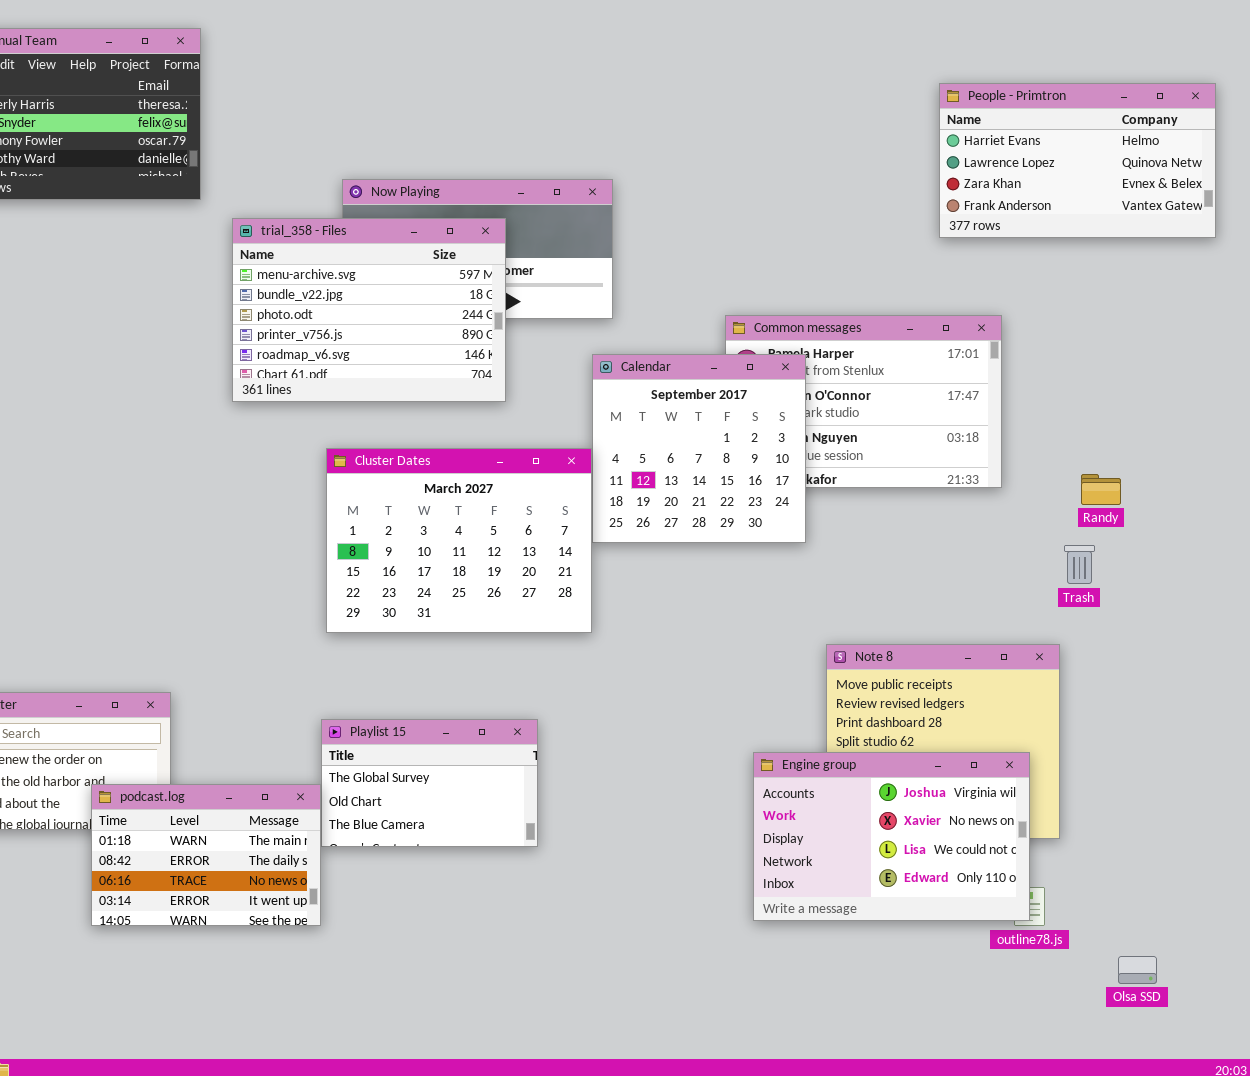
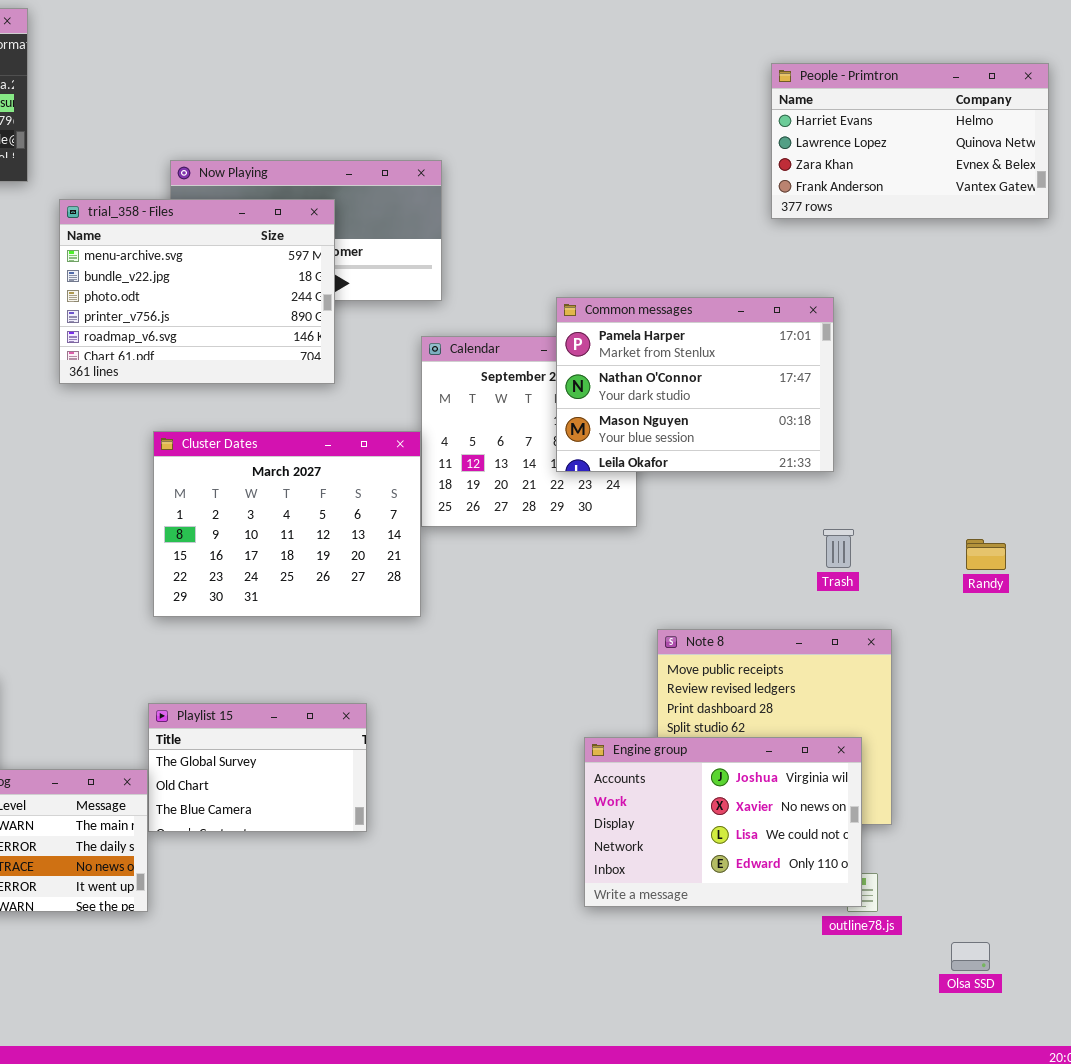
Common messages: [725,315,1002,488] -> [556,297,834,472], raised
Randy: [1081,474,1121,505] -> [966,539,1006,570], moved
Trash: [1064,545,1095,584] -> [823,529,854,568], moved

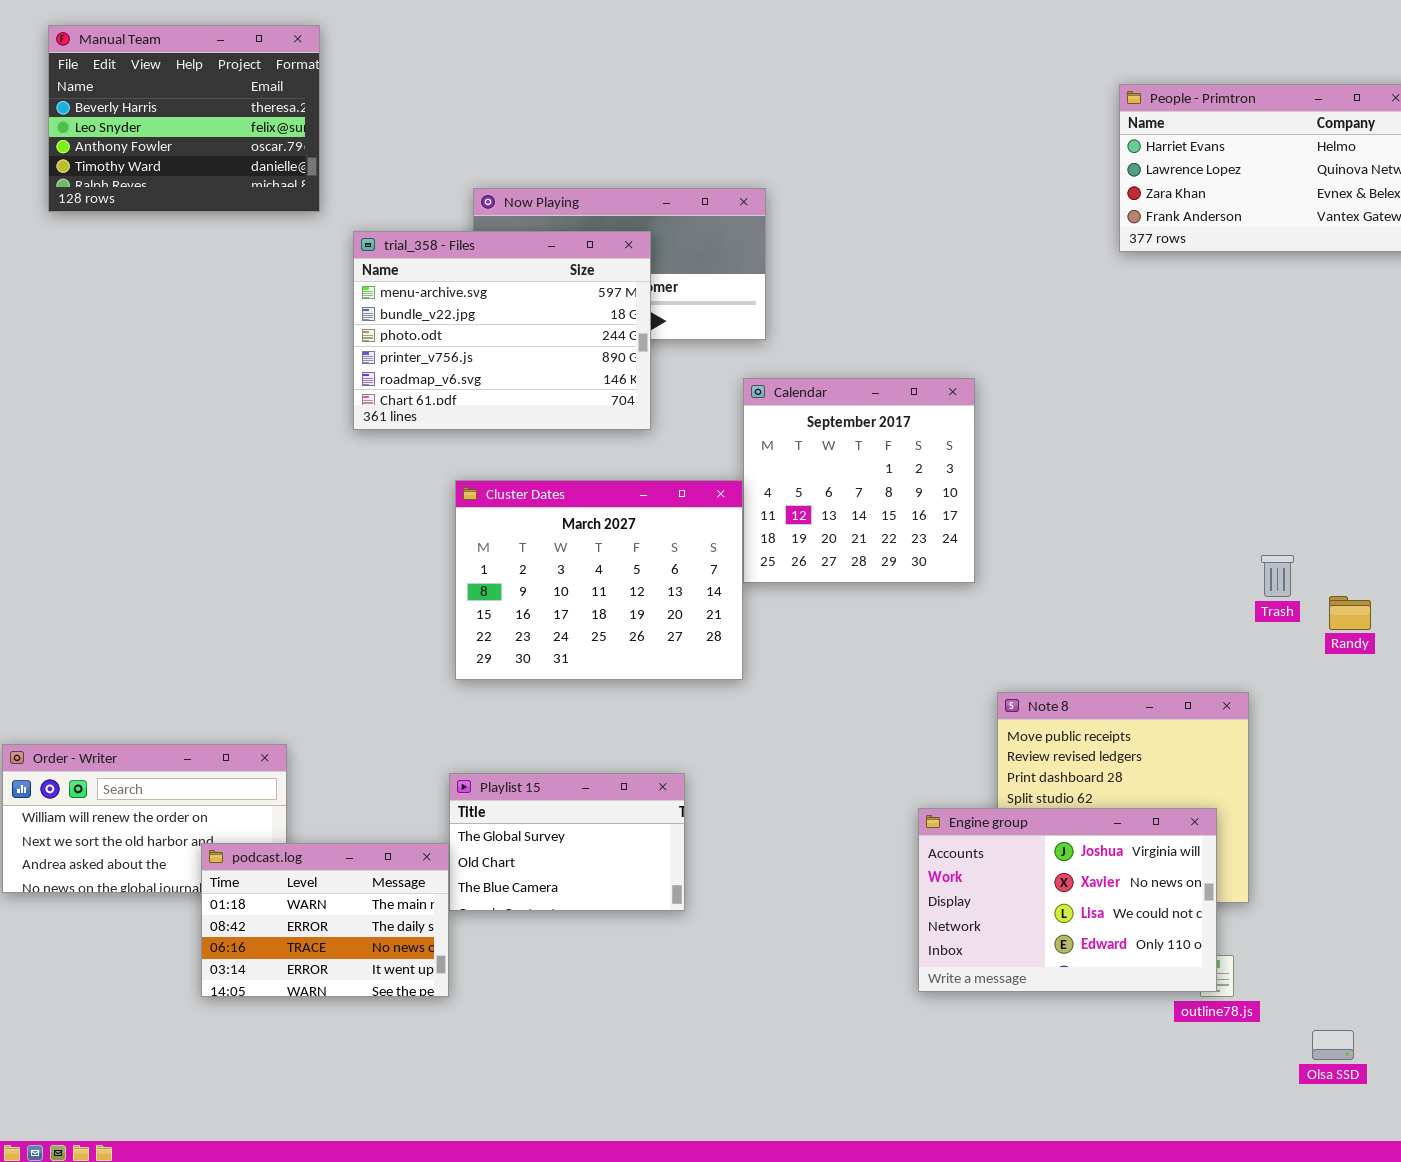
Common messages: [556,297,834,472] -> none, closed
Trash: [823,529,854,568] -> [1261,555,1294,597], moved

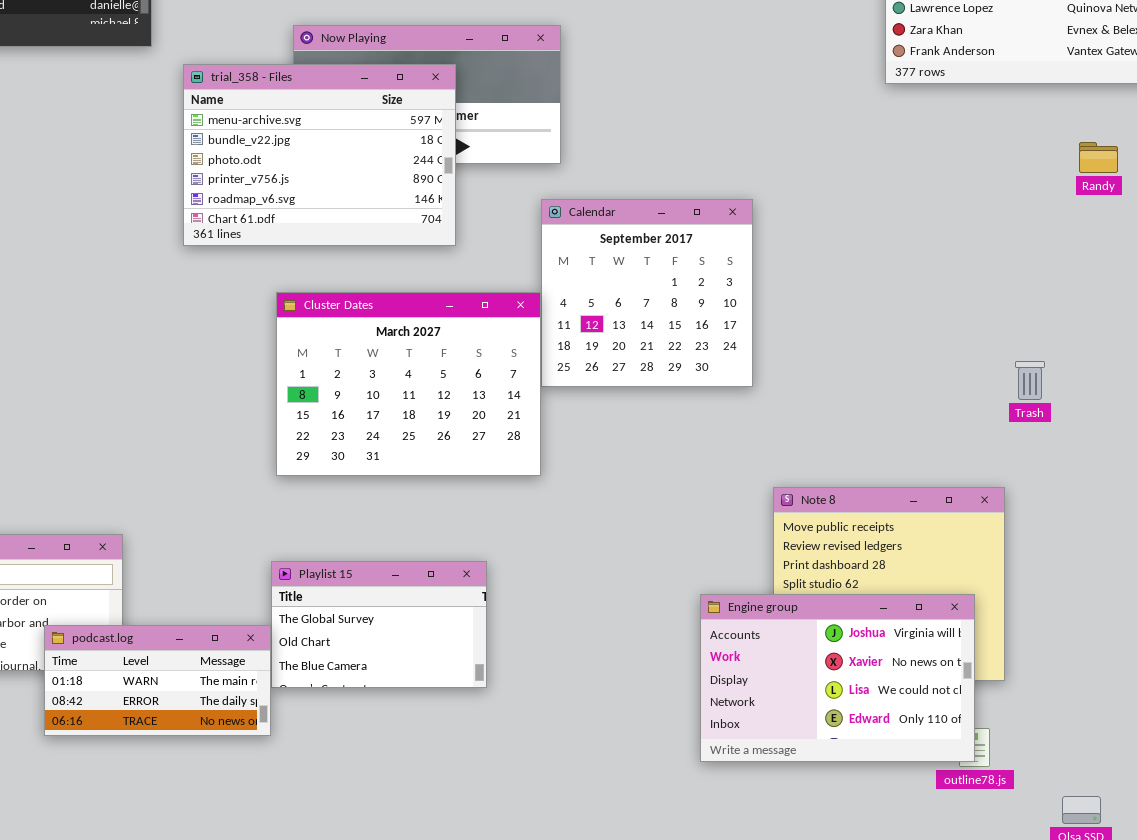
Randy: [1329,596,1371,630] -> [1079,142,1118,173], moved
podcast.log: [201,843,449,997] -> [44,625,271,736], resized

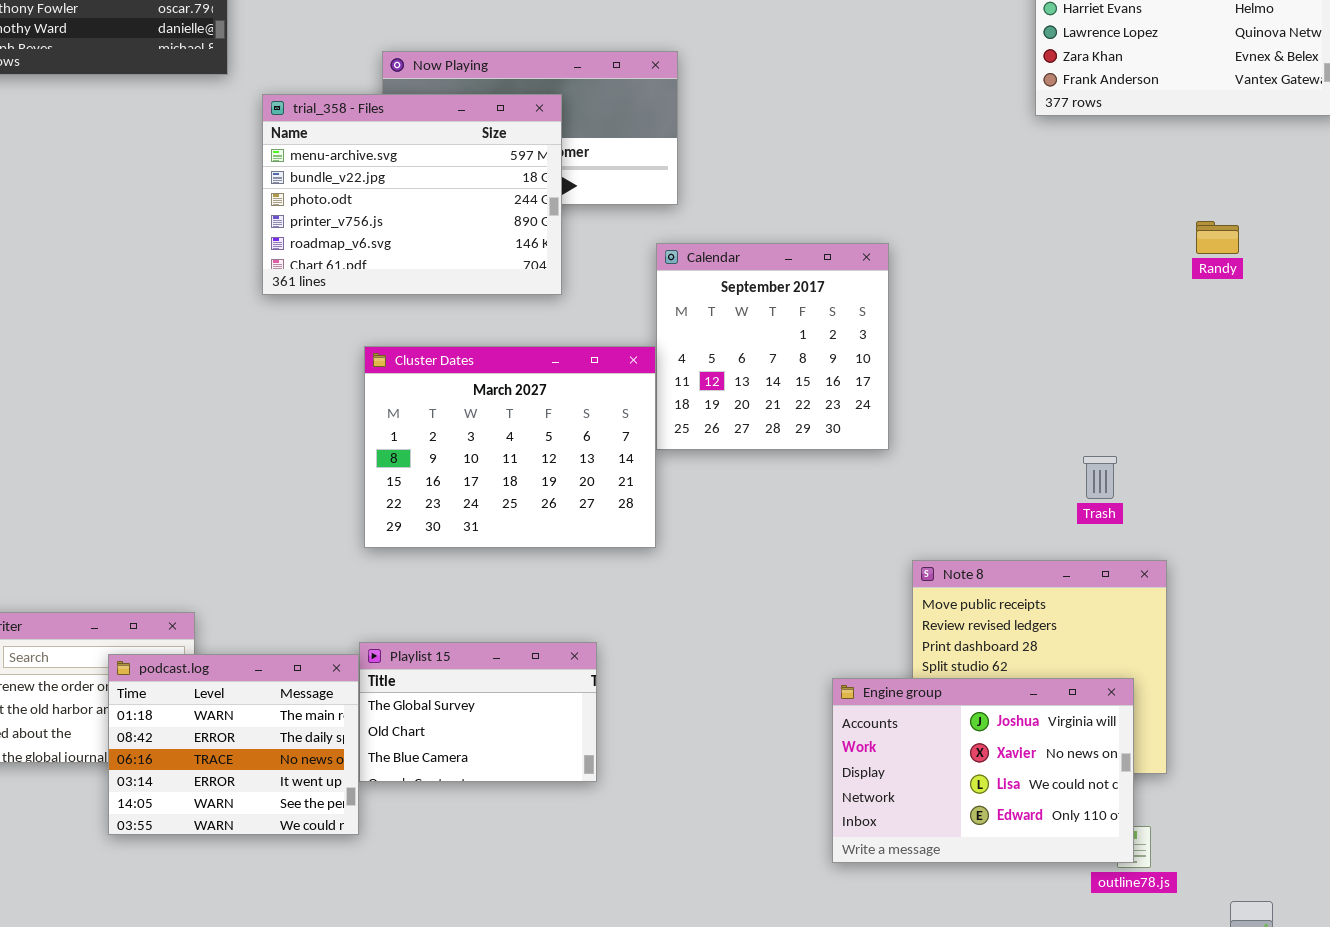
Randy: [1079,142,1118,173] -> [1196,221,1239,254], moved
Trash: [1015,361,1045,400] -> [1083,456,1117,499], moved
podcast.log: [44,625,271,736] -> [108,654,359,835], resized

